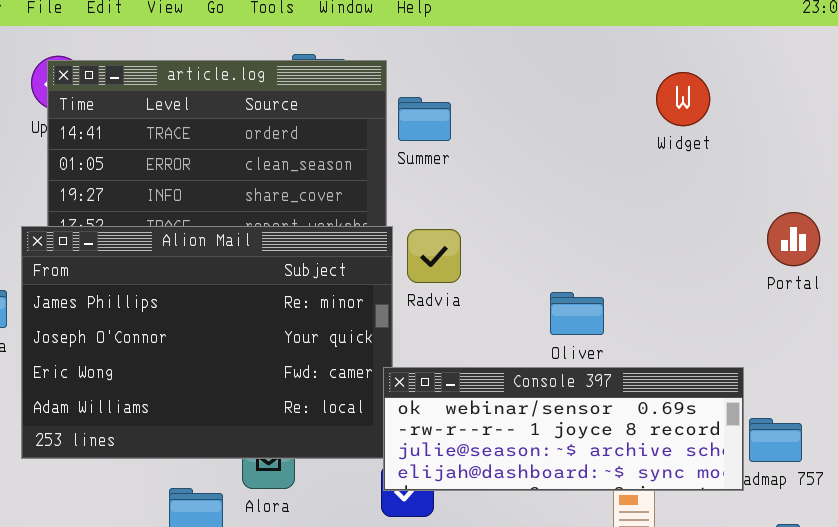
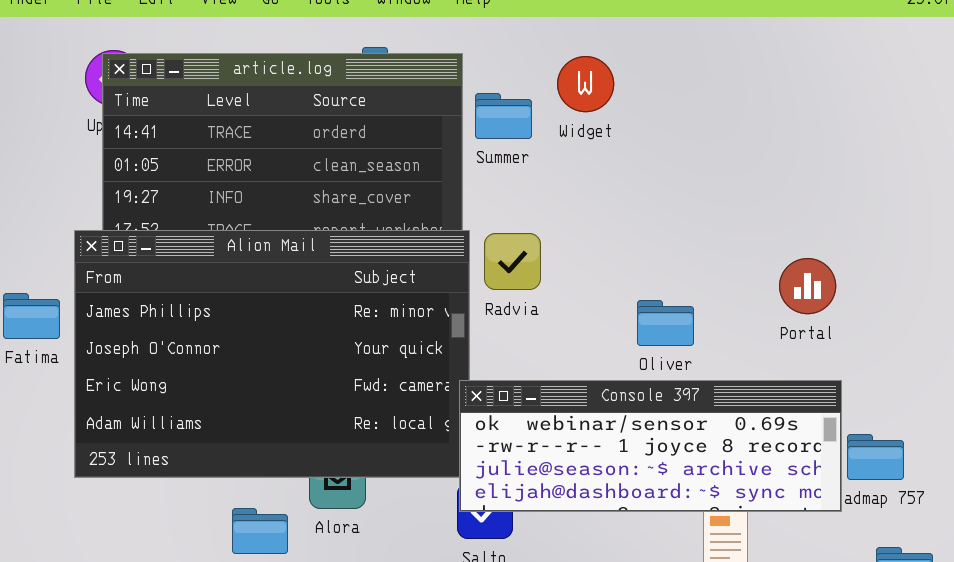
Widget: [656,72,710,126] -> [557,56,614,112], moved
Portal: [767,212,820,266] -> [779,258,836,314], moved

